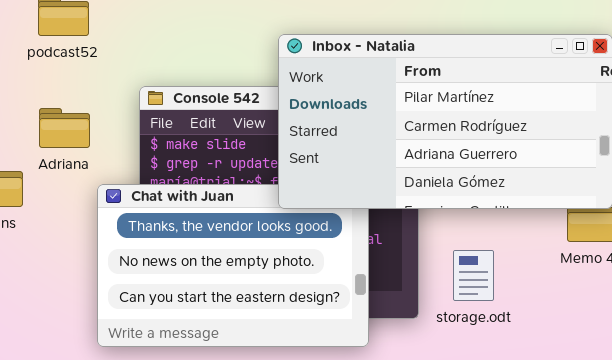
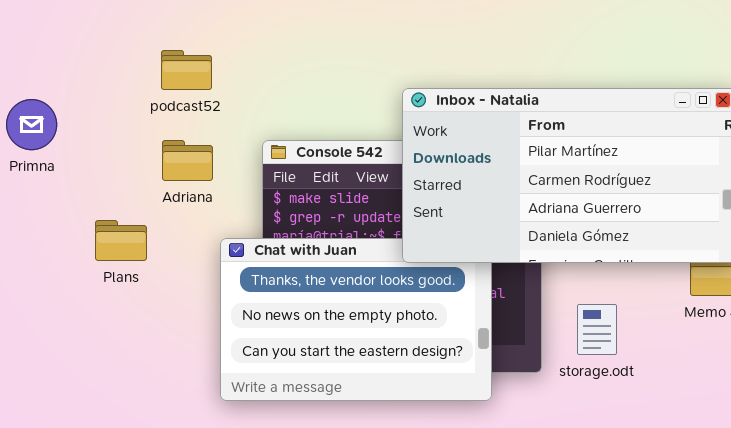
Adriana: [39,108,90,148] -> [162,140,213,181], moved

